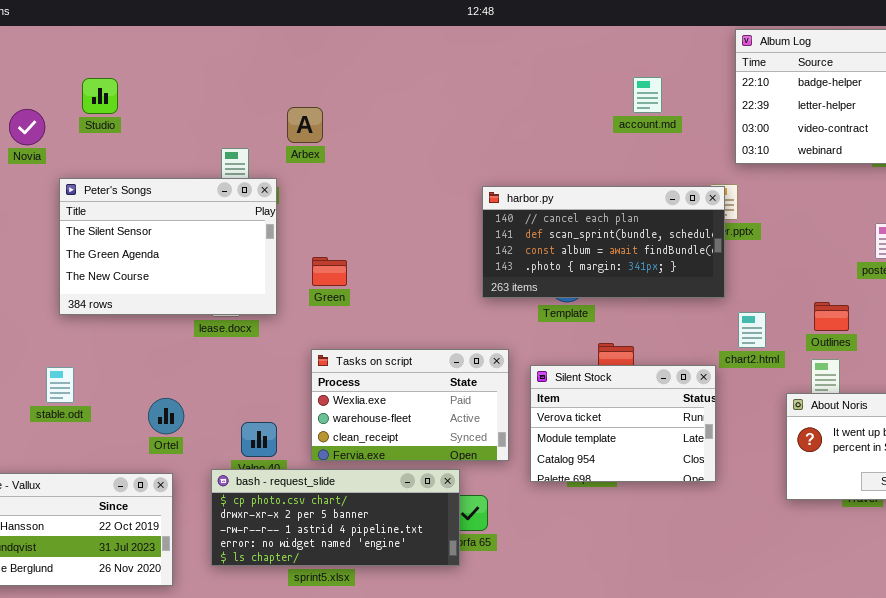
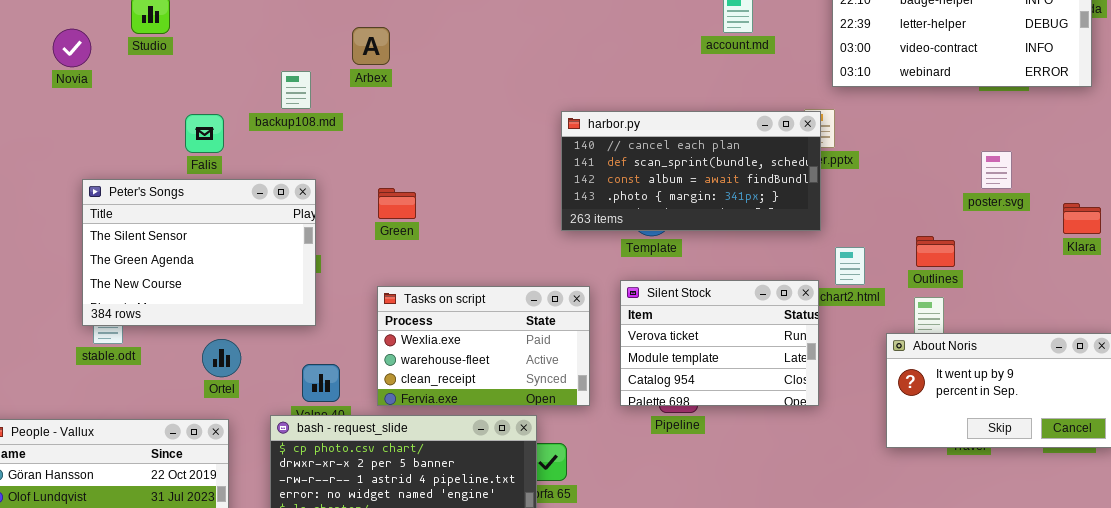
Peter's Songs: [59,178,277,315] -> [82,179,316,326], moved
Silent Stock: [530,365,716,482] -> [620,280,819,406], moved

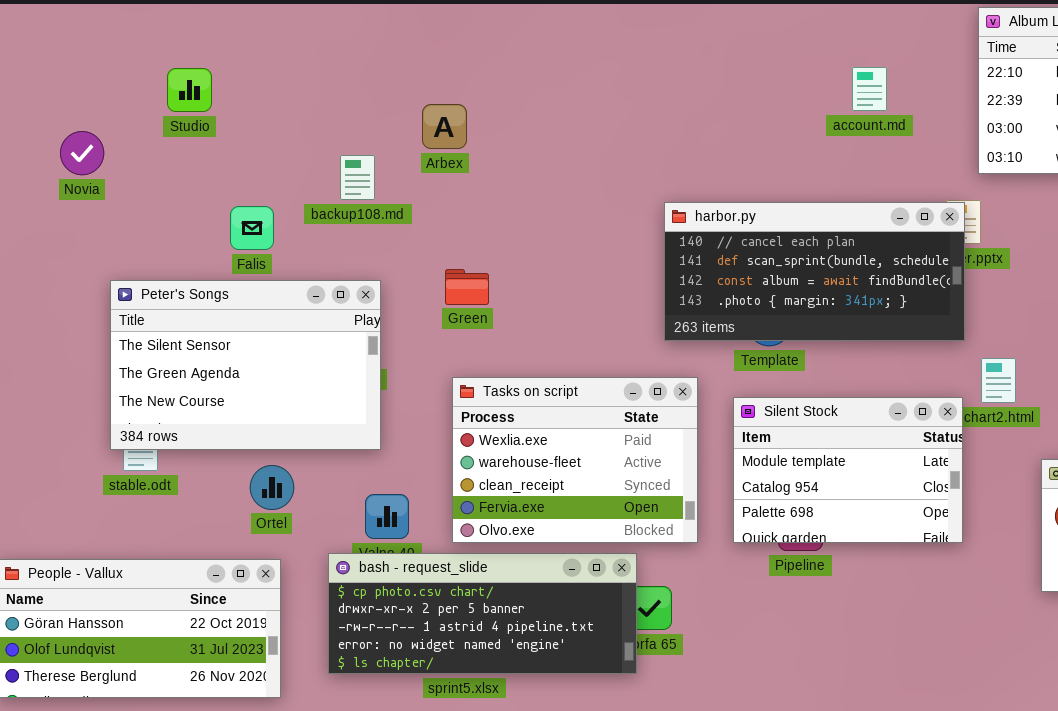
Novia: [53,29,91,67] -> [60,131,104,175], moved
Green: [378,188,416,219] -> [445,269,489,305], moved
Silent Stock: [620,280,819,406] -> [733,397,963,543], scrolled down 1 row
Tasks on script: [377,286,590,406] -> [452,377,698,543], resized

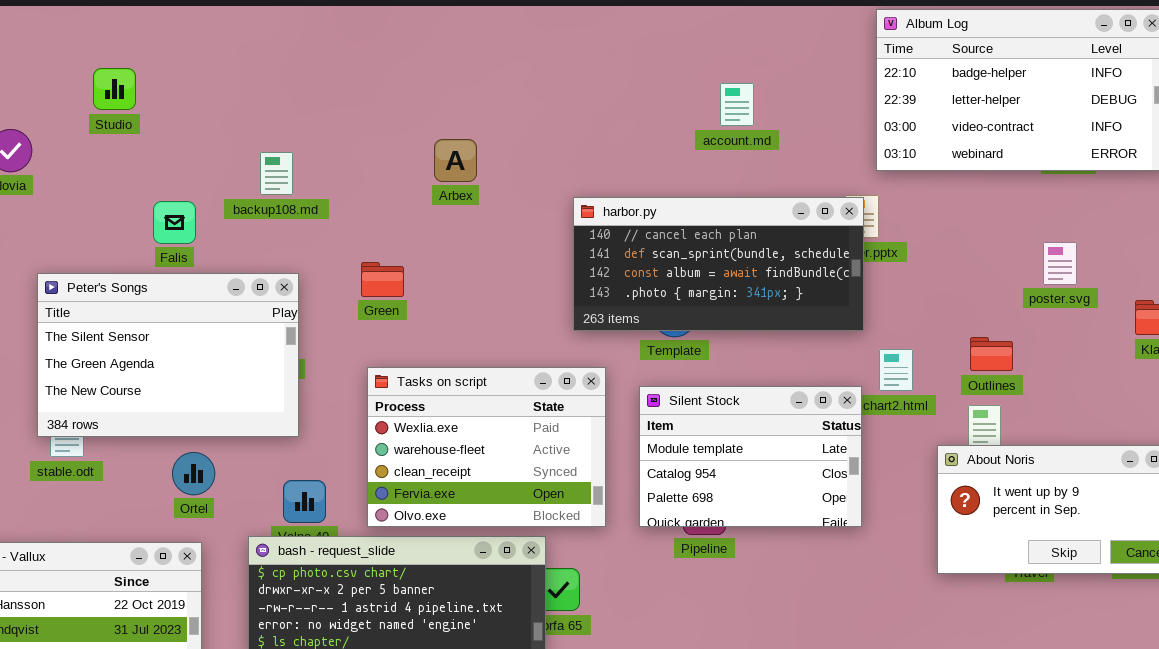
account.md: [852,67,887,111] -> [720,83,754,126], moved
Arbex: [422,104,467,149] -> [434,139,477,182], moved

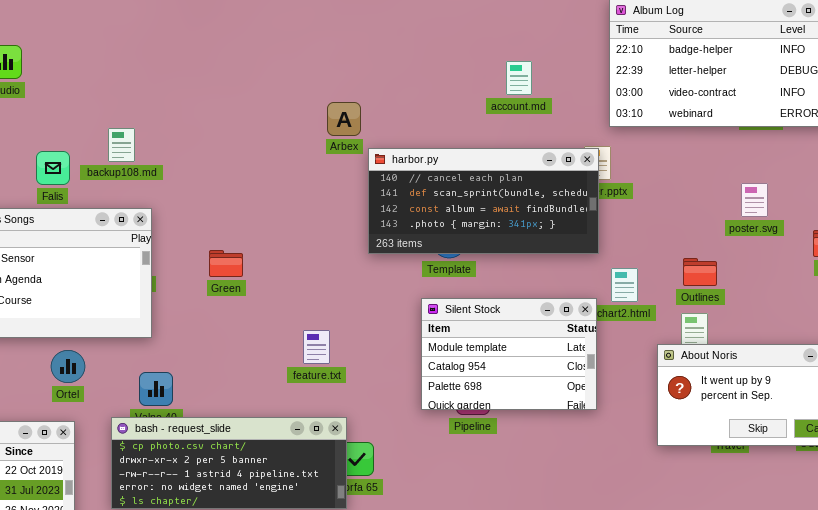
account.md: [720,83,754,126] -> [506,61,532,95], moved
Arbex: [434,139,477,182] -> [327,102,361,136], moved
backup108.md: [260,152,293,195] -> [108,128,135,162], moved
Green: [361,262,404,297] -> [209,250,243,277], moved
Tasks on script: [367,367,606,527] -> none, closed

